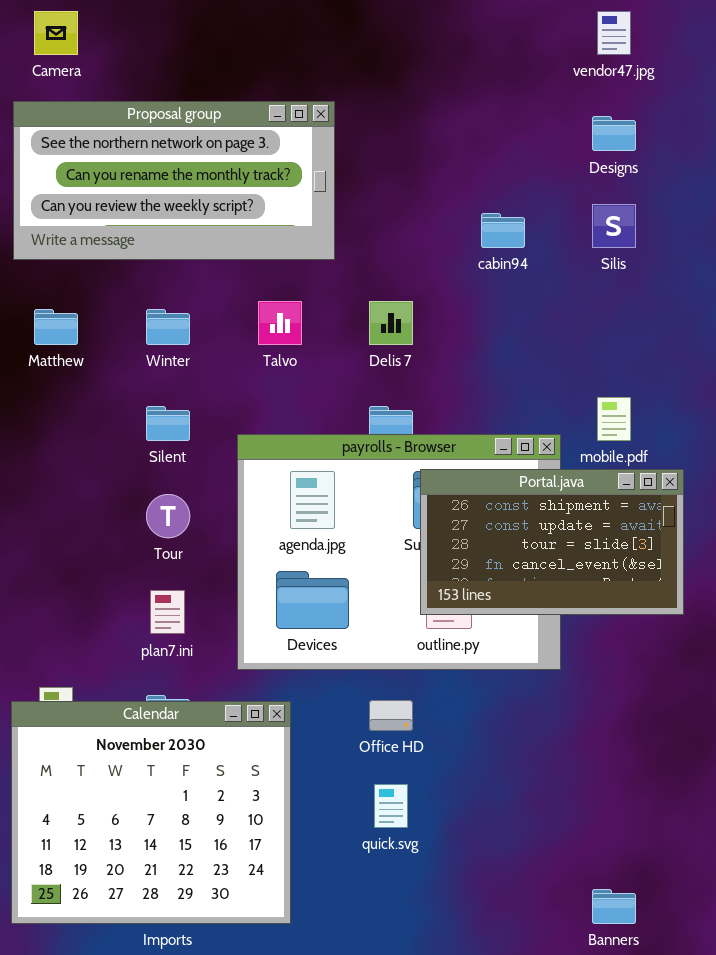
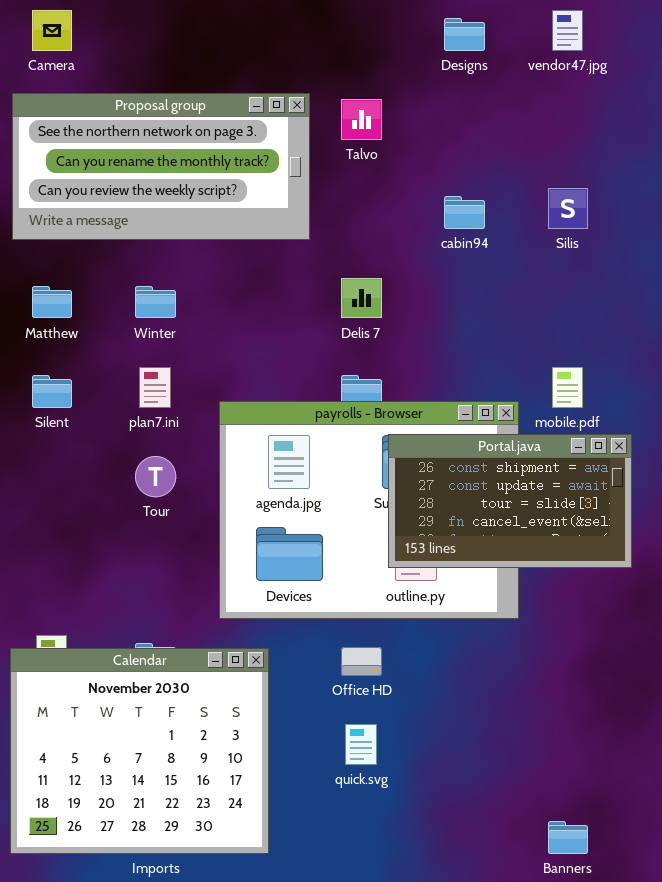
Designs: [592,116,636,151] -> [444,18,485,51], moved
Talvo: [258,301,302,345] -> [341,99,382,140], moved
Silent: [146,406,190,441] -> [32,375,72,408], moved
plan7.ini: [150,590,185,634] -> [139,367,171,408], moved

